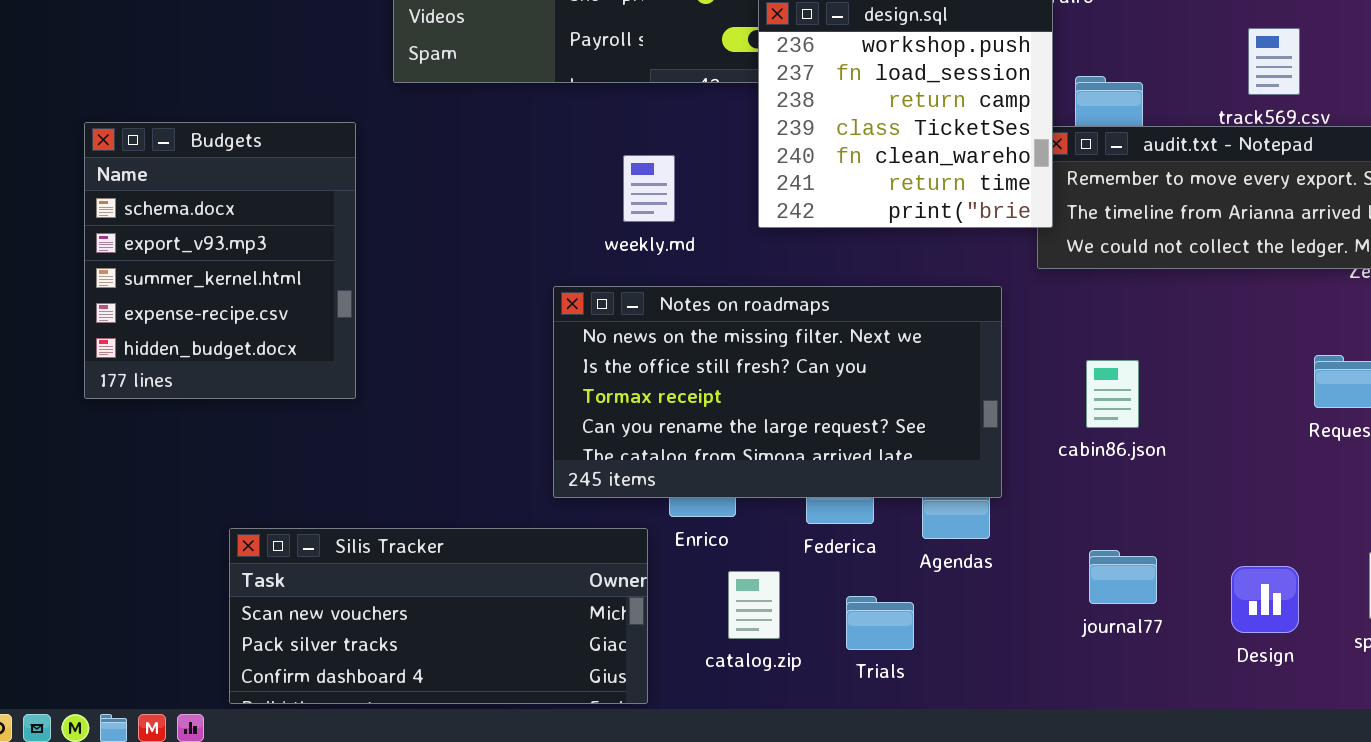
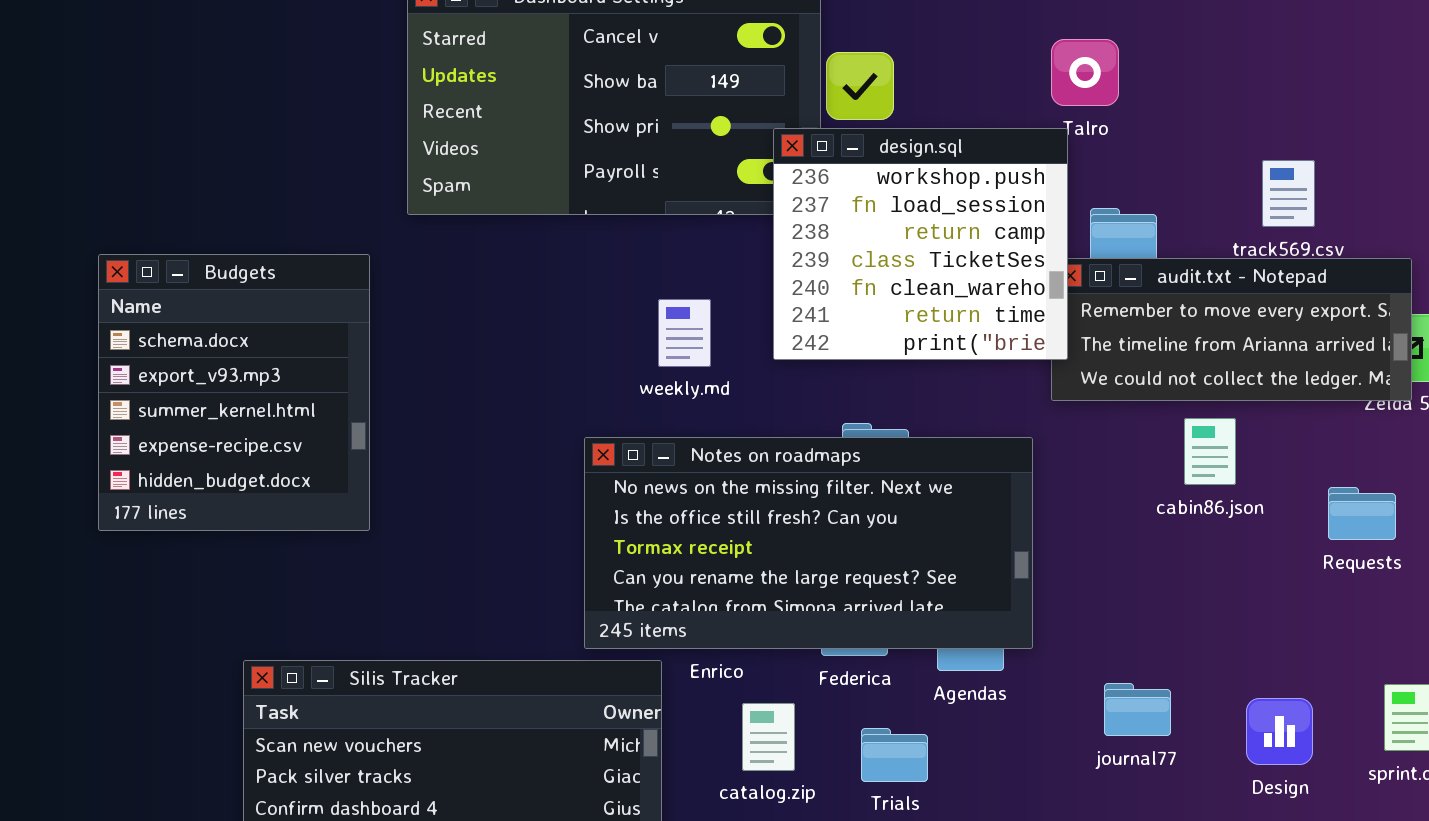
weekly.md: [623,155,675,222] -> [658,299,711,367], moved
Notes on roadmaps: [553,286,1002,498] -> [584,437,1033,649], moved
cabin86.json: [1086,360,1139,428] -> [1184,418,1236,485], moved

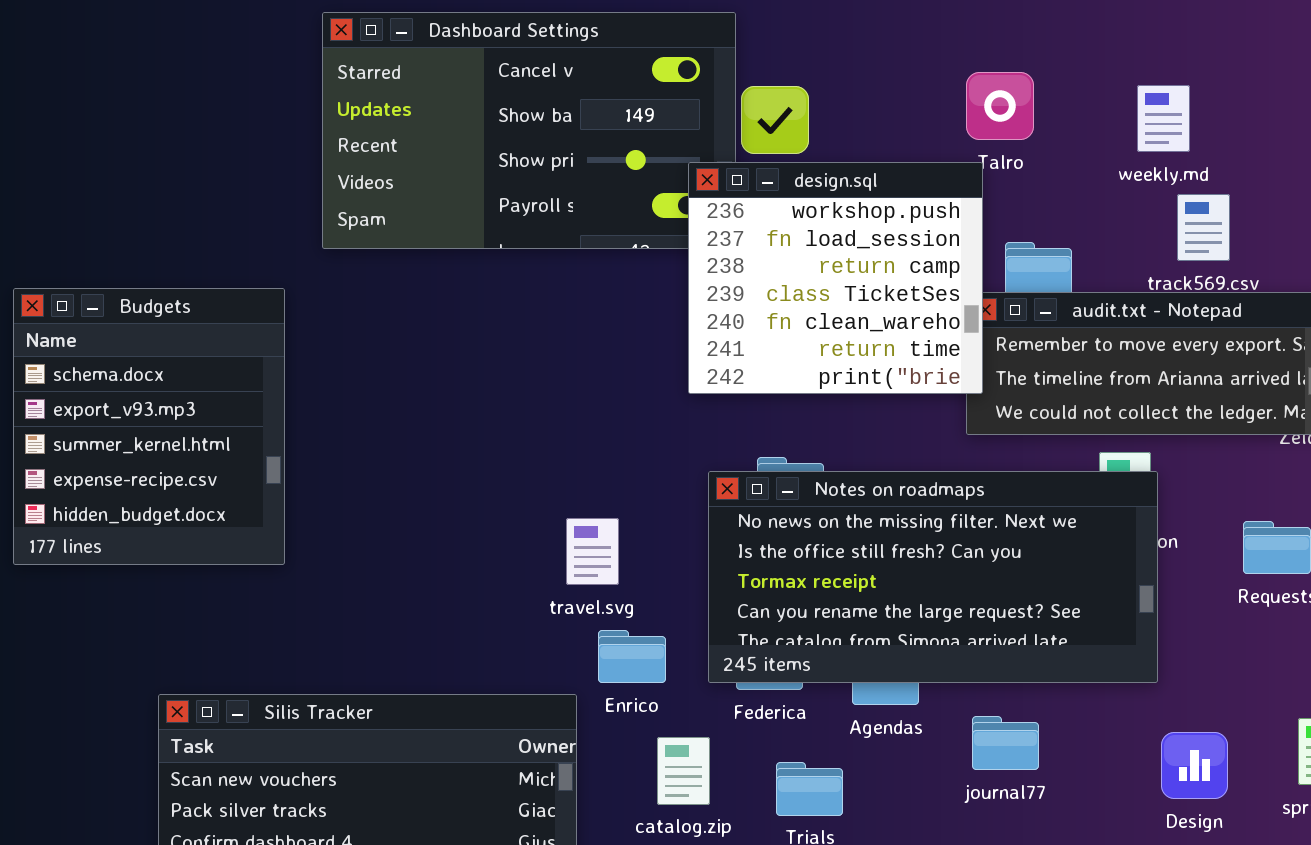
weekly.md: [658,299,711,367] -> [1137,85,1190,152], moved
Notes on roadmaps: [584,437,1033,649] -> [708,471,1158,683], moved
journal77: [1104,683,1171,736] -> [972,716,1039,770], moved

